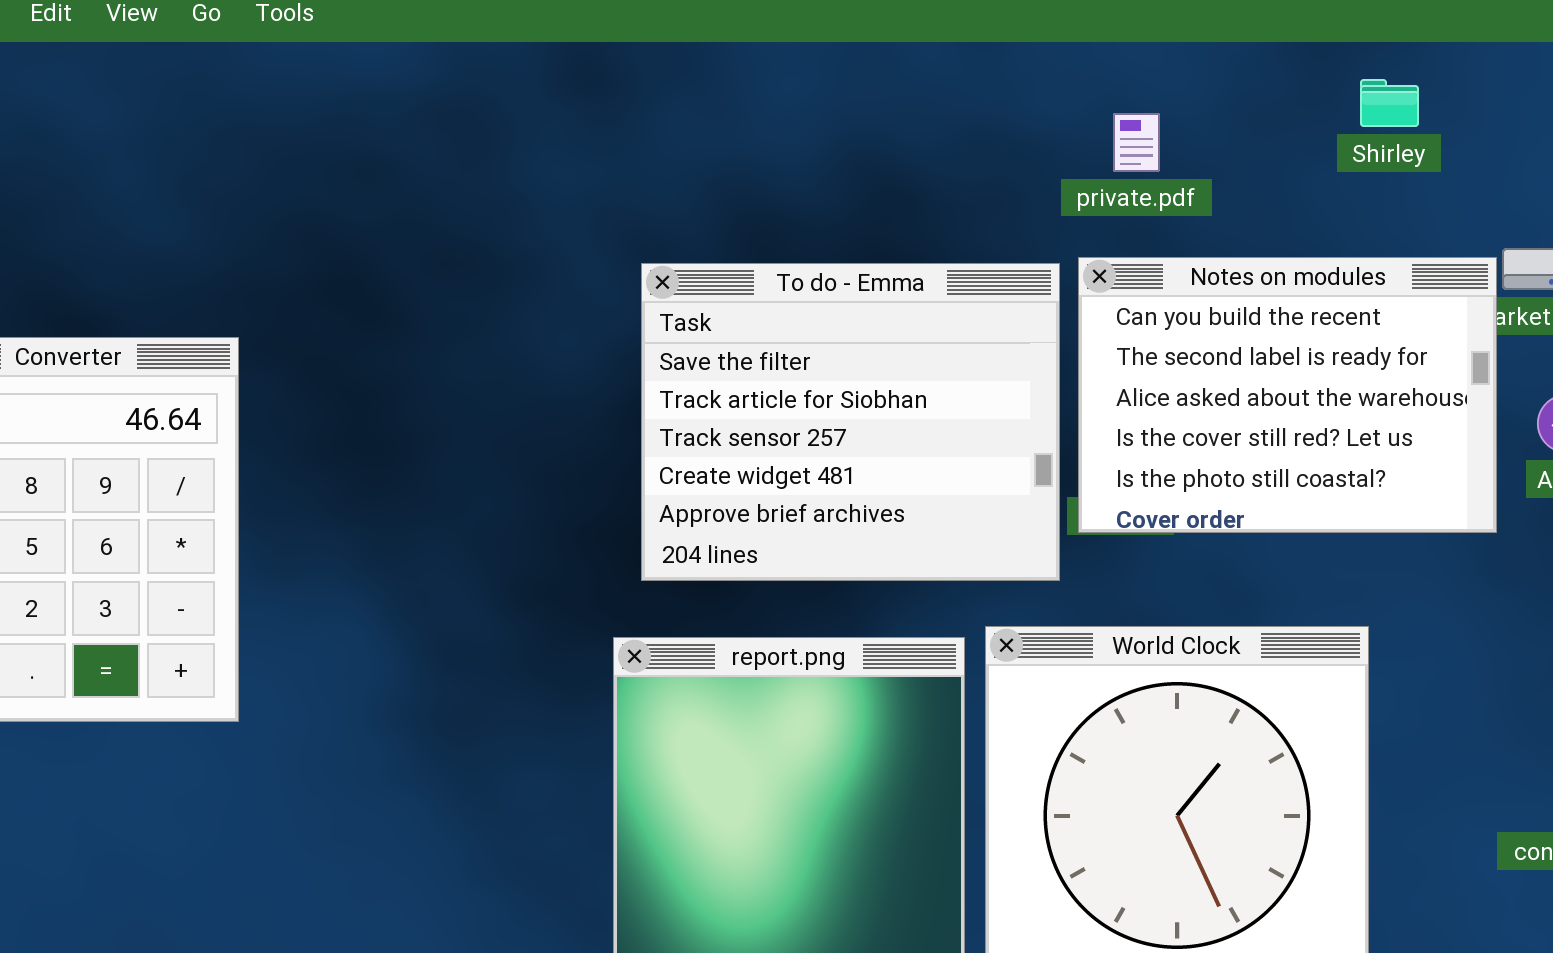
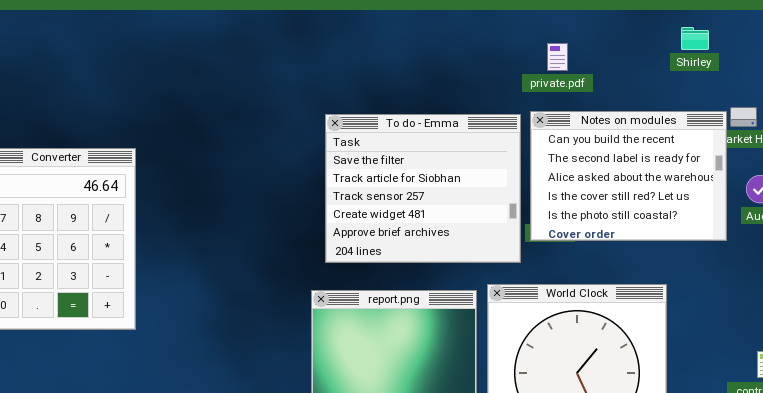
Shirley: [1360,79,1419,127] -> [681,27,709,50], moved

